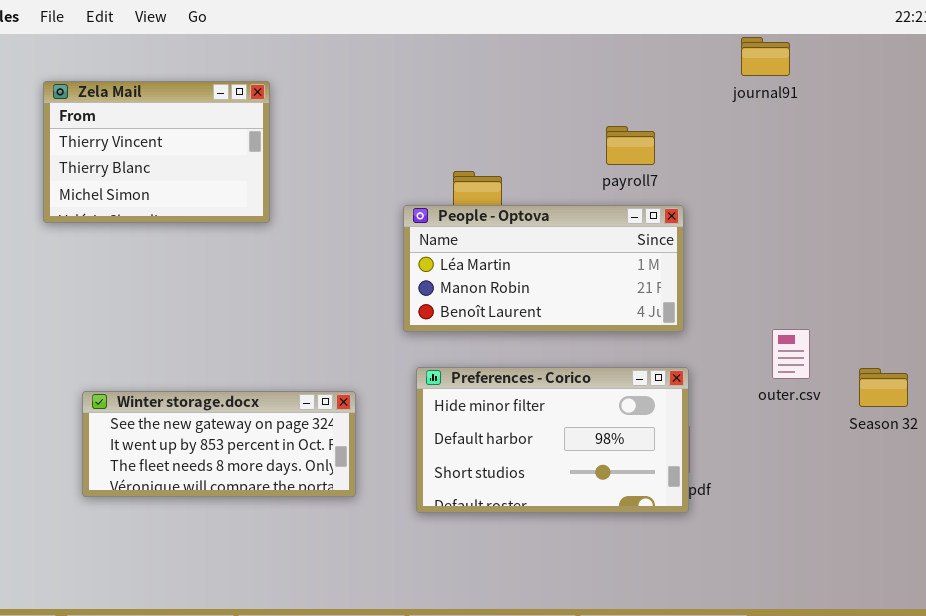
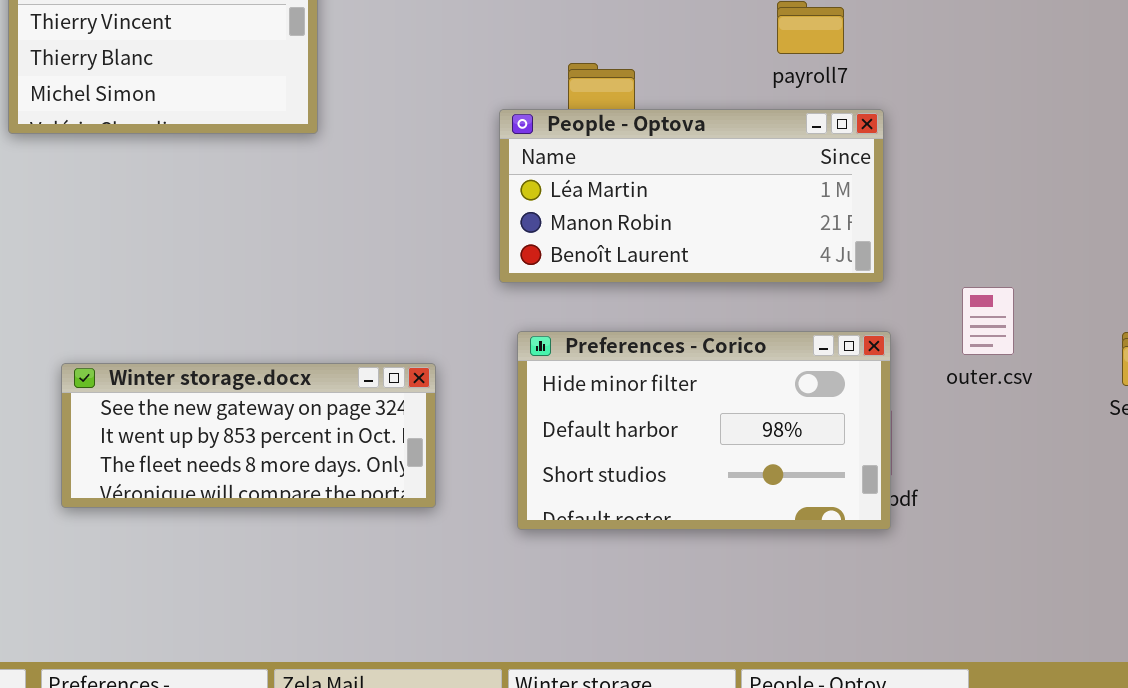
outer.csv: [772,329,810,379] -> [962,287,1014,355], moved

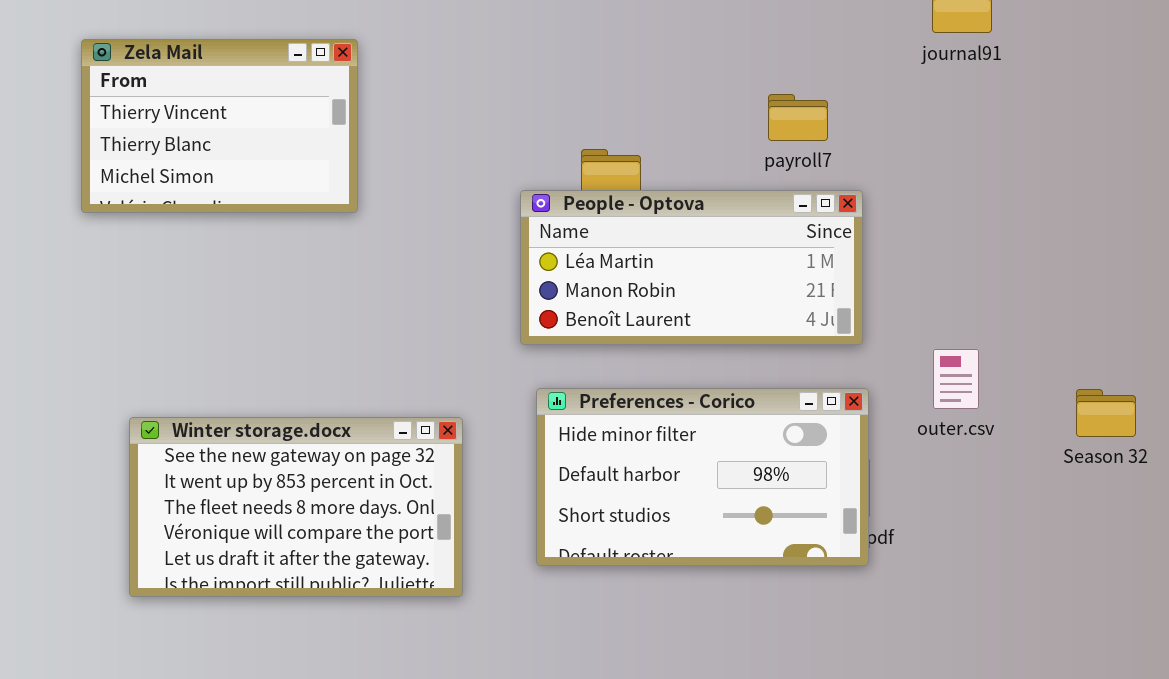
Winter storage.docx: [61,363,436,508] -> [129,417,463,597], resized

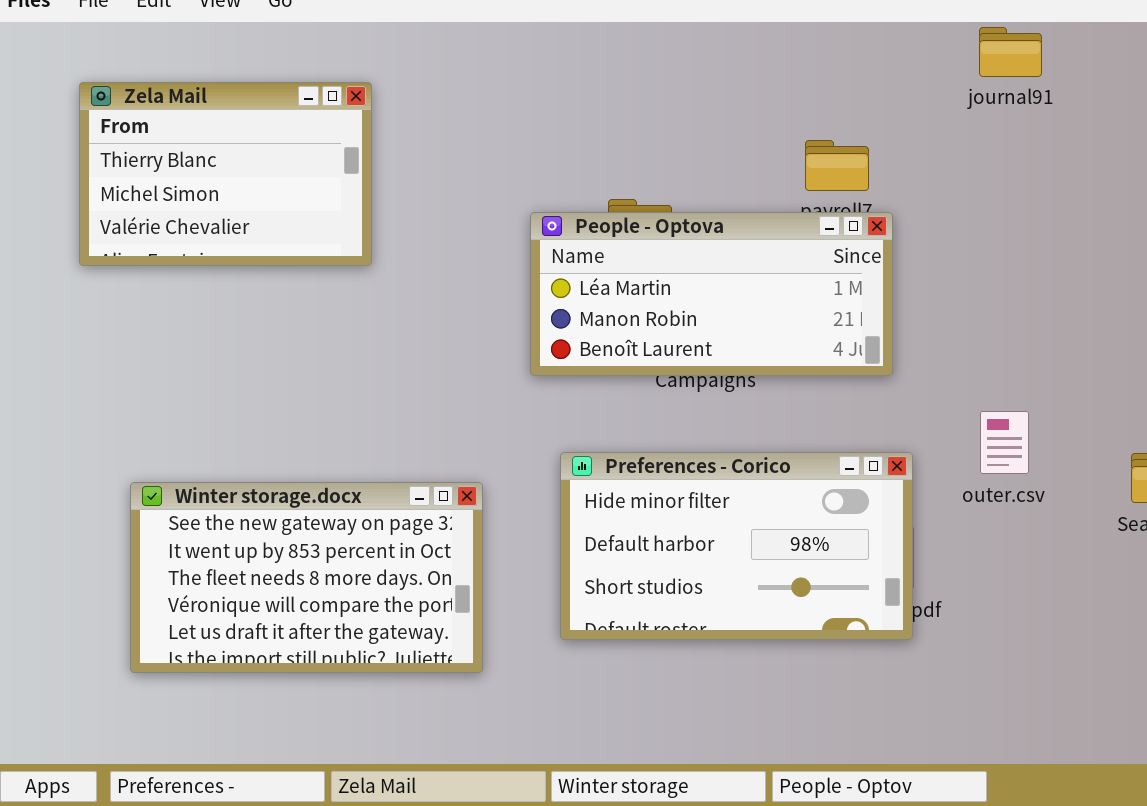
Zela Mail: [81,39,358,213] -> [79,82,372,266], scrolled down 1 row
People - Optova: [520,190,863,345] -> [530,212,893,376], moved

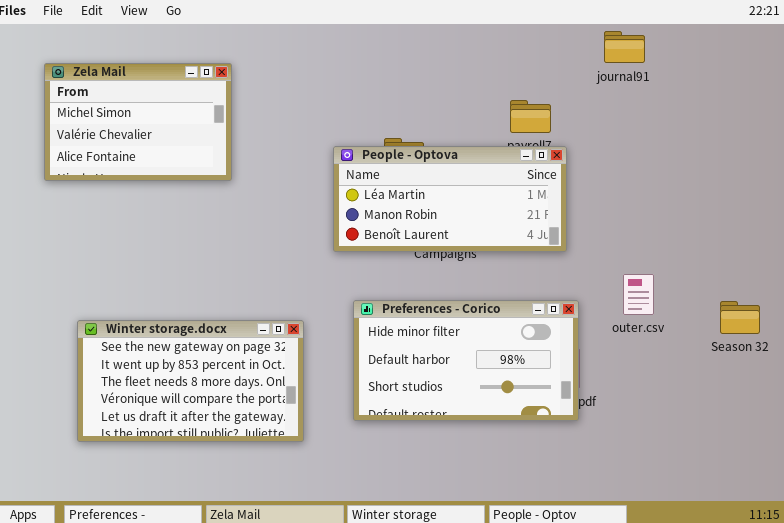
journal91: [979,27,1042,77] -> [604,31,645,63], moved
Zela Mail: [79,82,372,266] -> [44,63,232,181], scrolled down 1 row

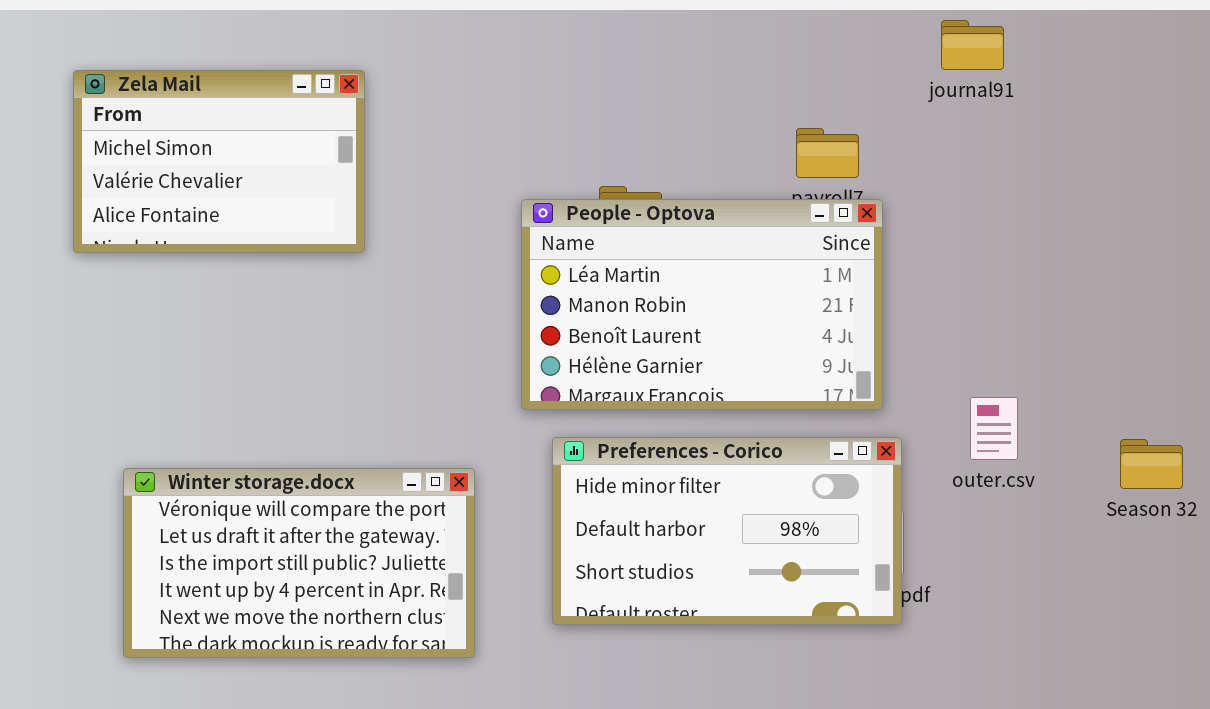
People - Optova: [333,146,567,252] -> [521,199,883,410], resized
Winter storage.docx: [77,320,304,442] -> [123,468,475,658], scrolled down 3 rows

